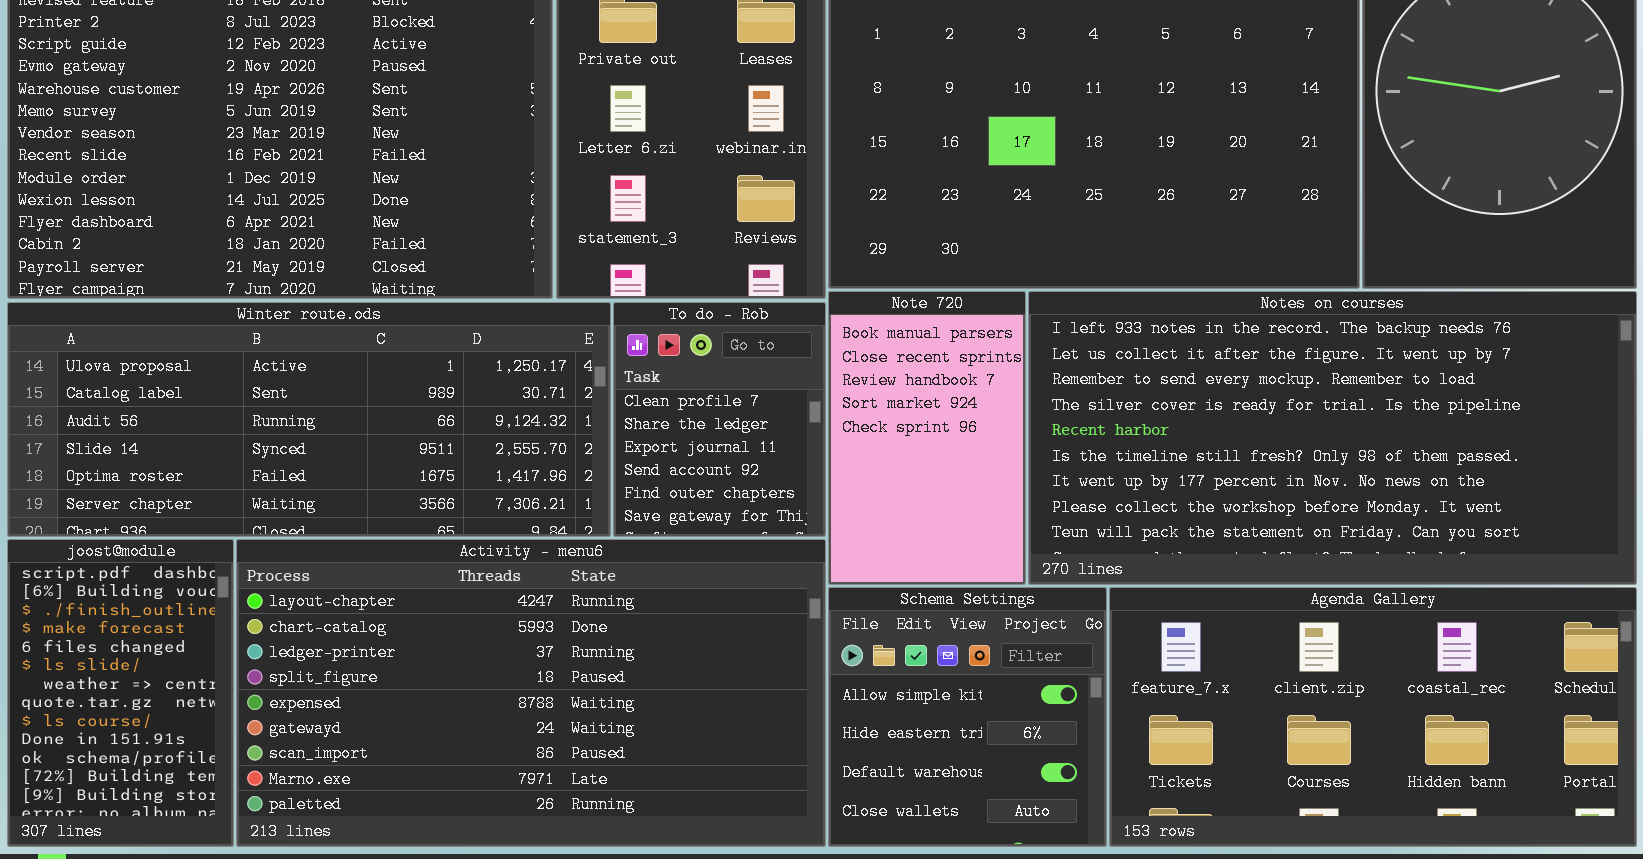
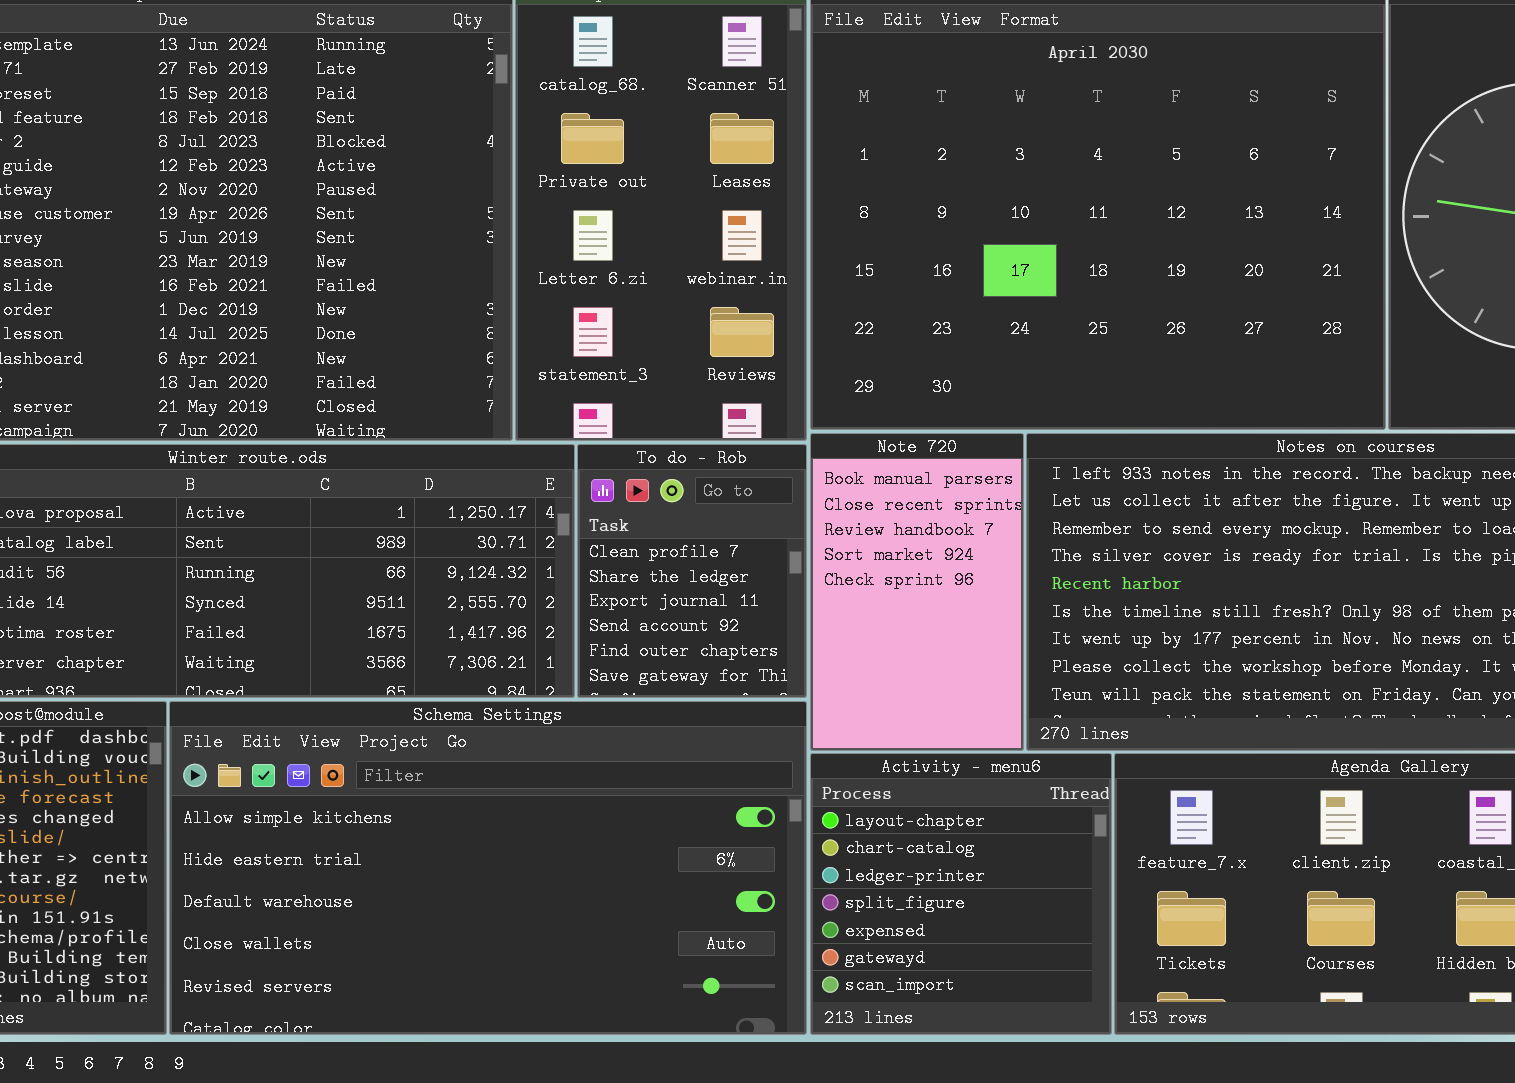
Activity - menu6: [236,539,826,847] -> [810,753,1112,1035], moved, resized
Schema Settings: [828,587,1107,847] -> [169,701,807,1035], moved, resized

